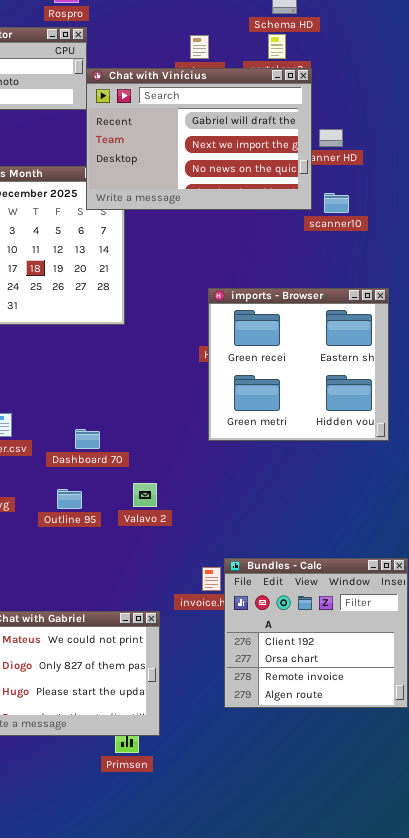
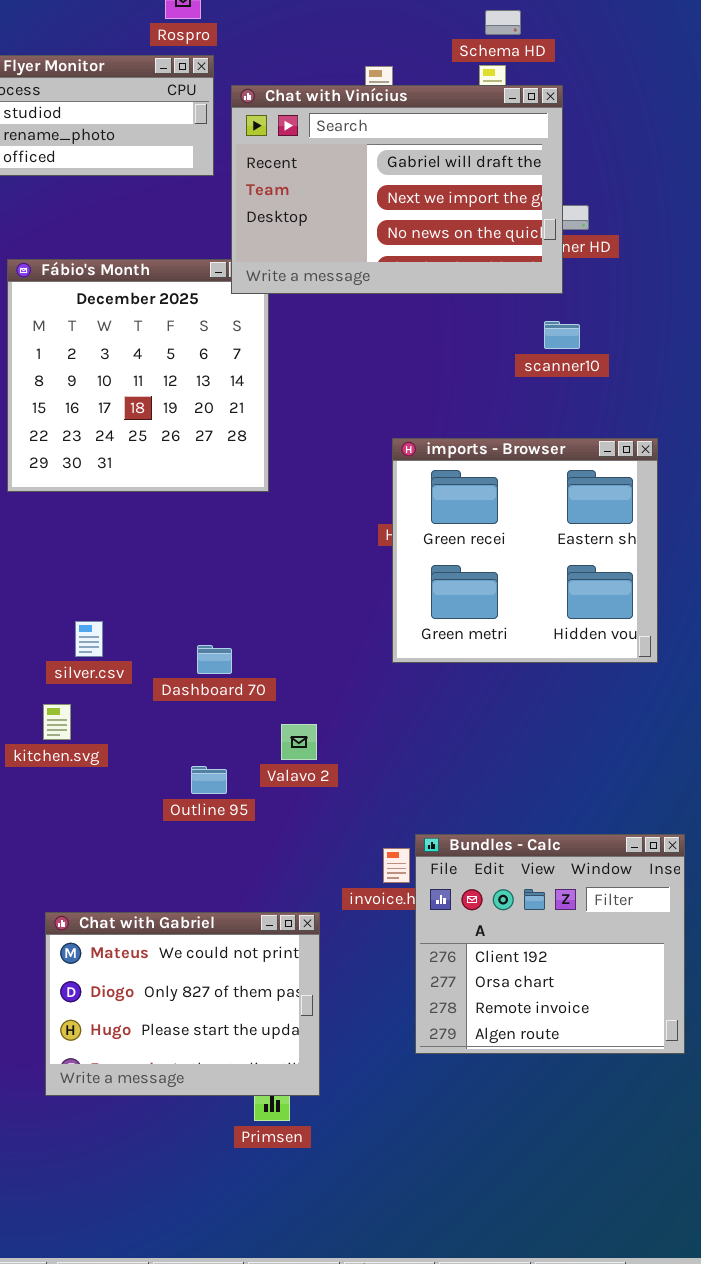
Chat with Vinícius: [86,68,312,210] -> [231,85,563,294], moved
scanner10: [324,193,349,213] -> [544,321,580,349], moved
Outline 95: [57,489,82,509] -> [191,766,227,794], moved

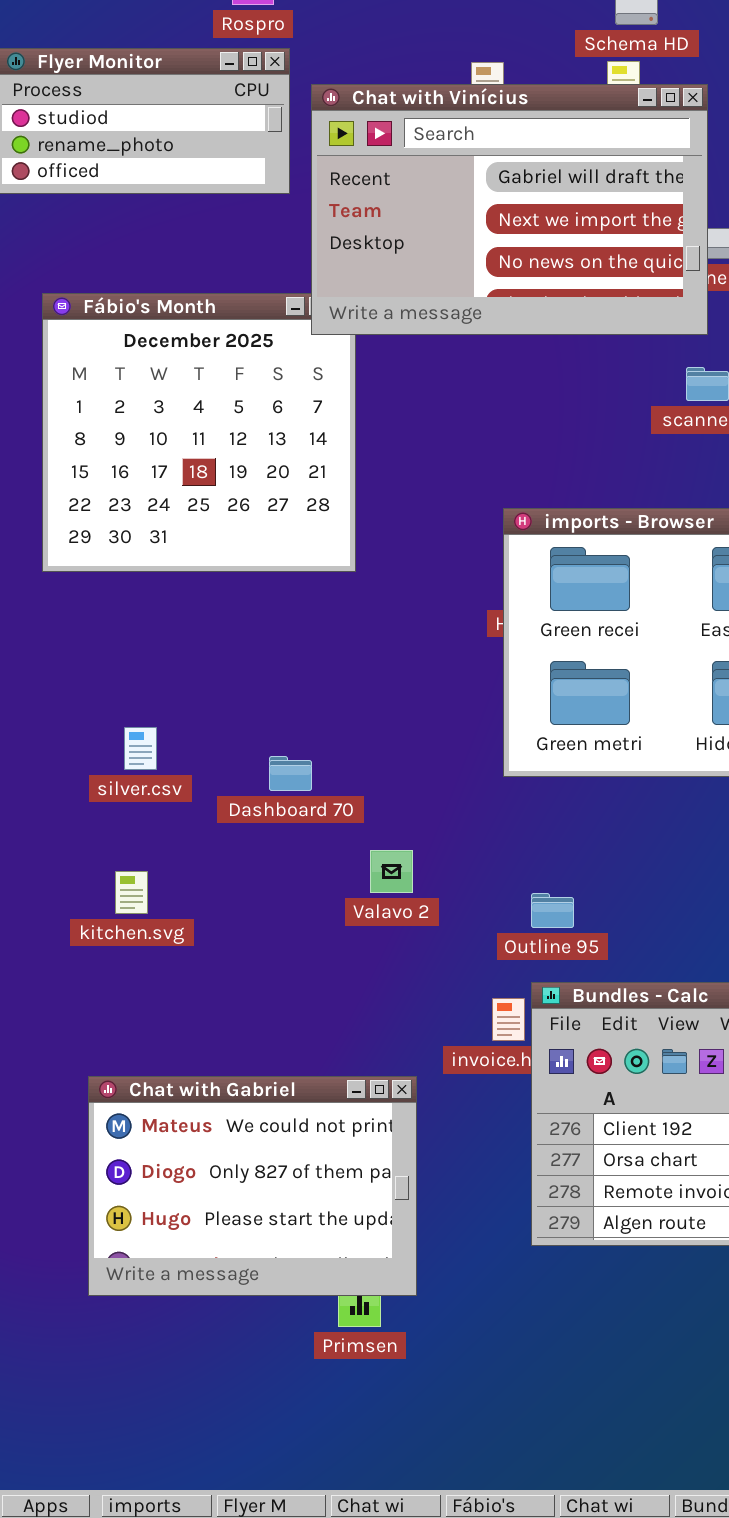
kitchen.svg: [43,704,71,740] -> [115,871,148,914], moved
Outline 95: [191,766,227,794] -> [531,893,574,928], moved

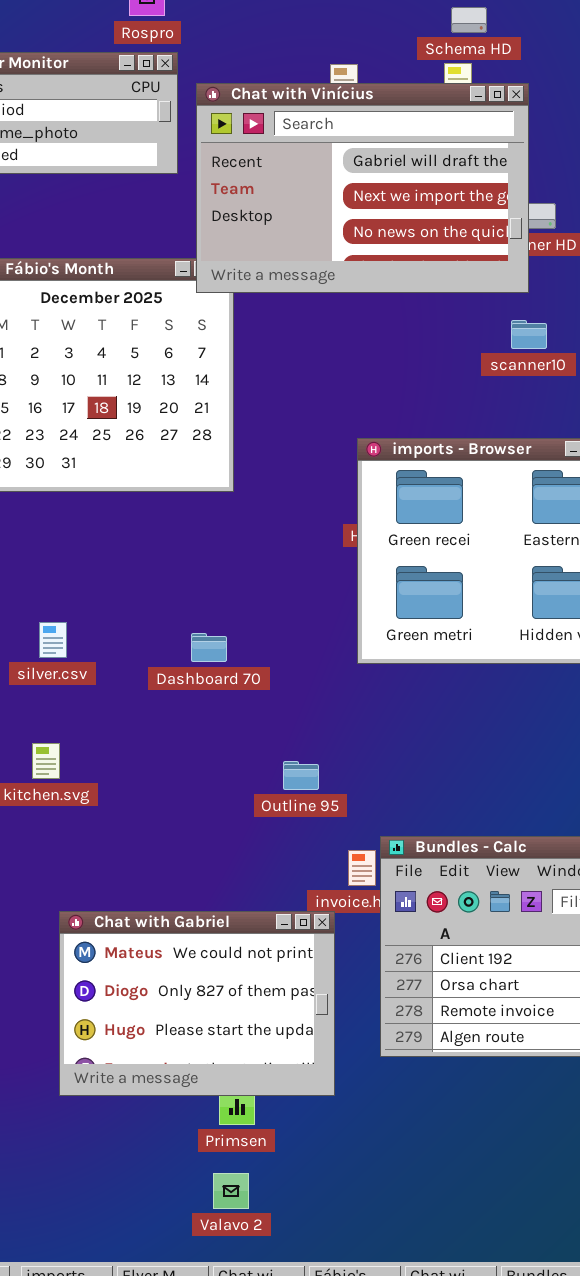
Dashboard 70: [269,756,312,791] -> [191,633,227,662], moved
Valavo 2: [370,850,413,893] -> [213,1173,249,1209], moved
Outline 95: [531,893,574,928] -> [283,761,319,790], moved
Chat with Gabriel: [88,1076,417,1296] -> [59,911,335,1096], moved

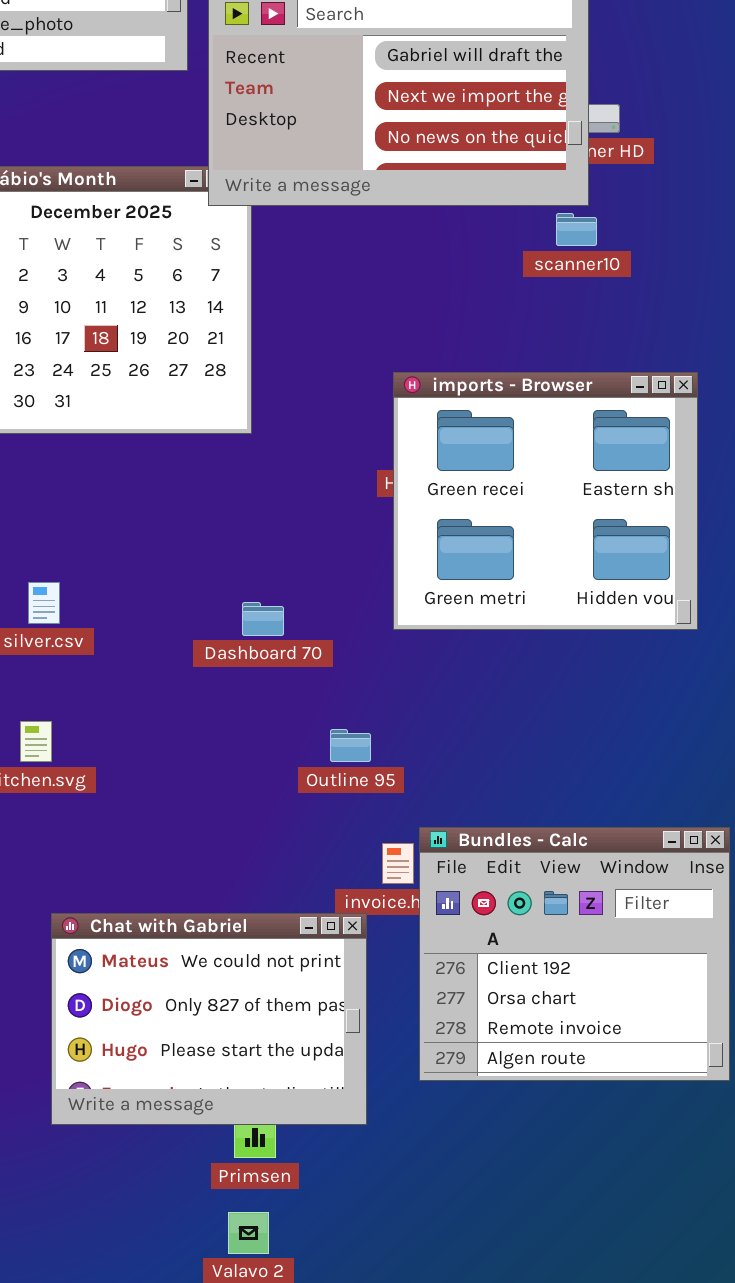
scanner10: [511,320,547,349] -> [556,213,597,246], moved
Dashboard 70: [191,633,227,662] -> [242,602,284,636], moved
Outline 95: [283,761,319,790] -> [330,729,371,762], moved

